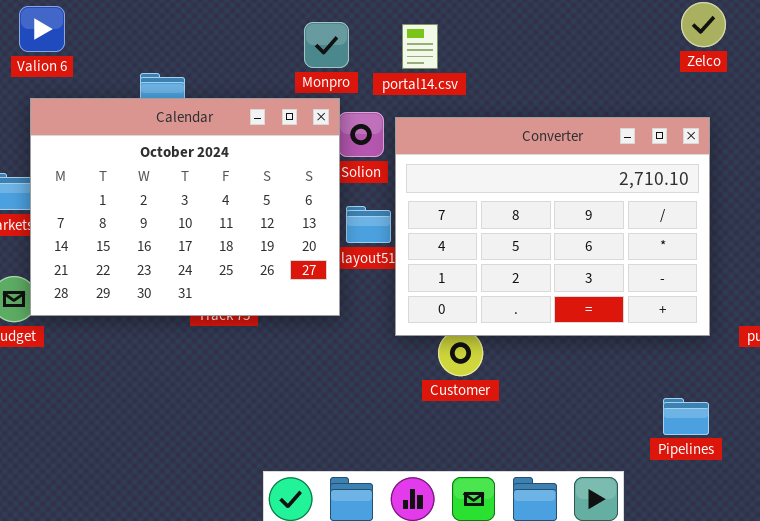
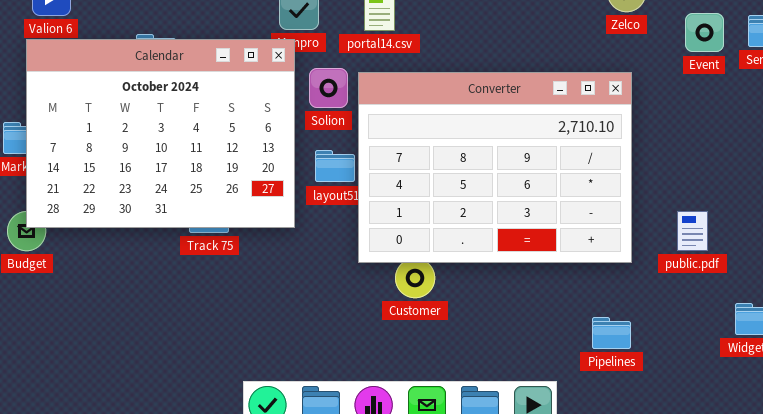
Calendar: [30,98,340,316] -> [26,39,295,228], moved

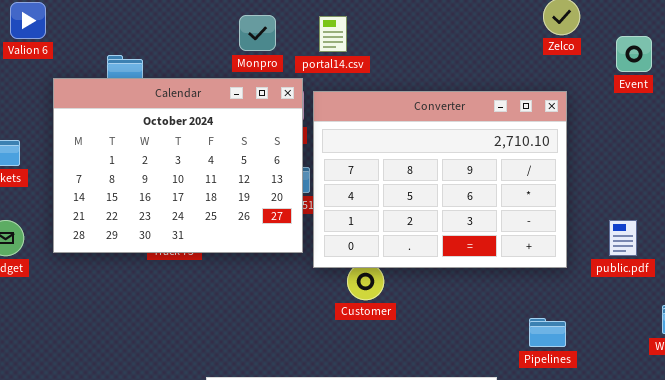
Calendar: [26,39,295,228] -> [53,78,303,253], moved

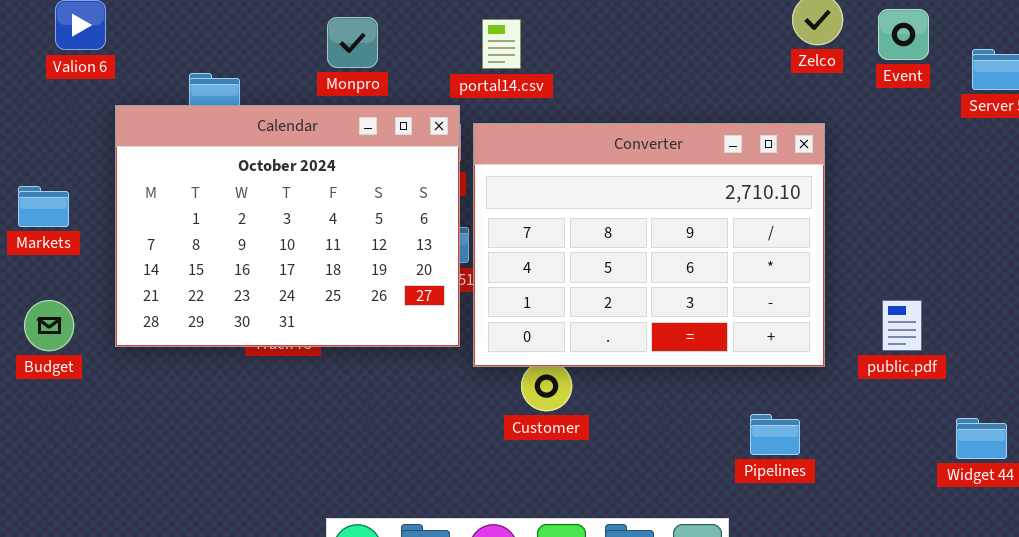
Monpro: [239,15,276,51] -> [327,17,378,68], moved
Event: [616,36,652,72] -> [878,9,929,60], moved
Pipelines: [529,318,566,347] -> [750,414,800,455], moved

